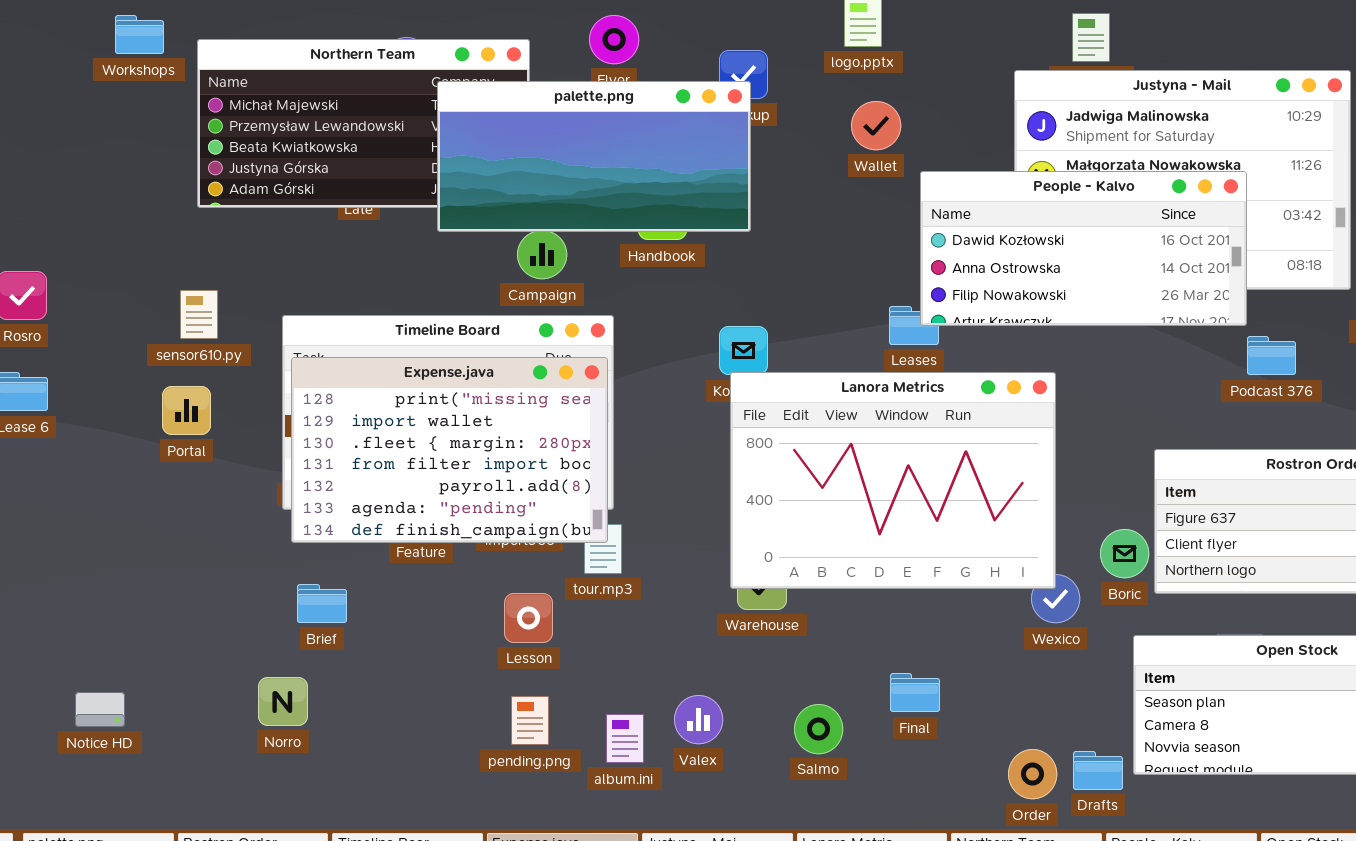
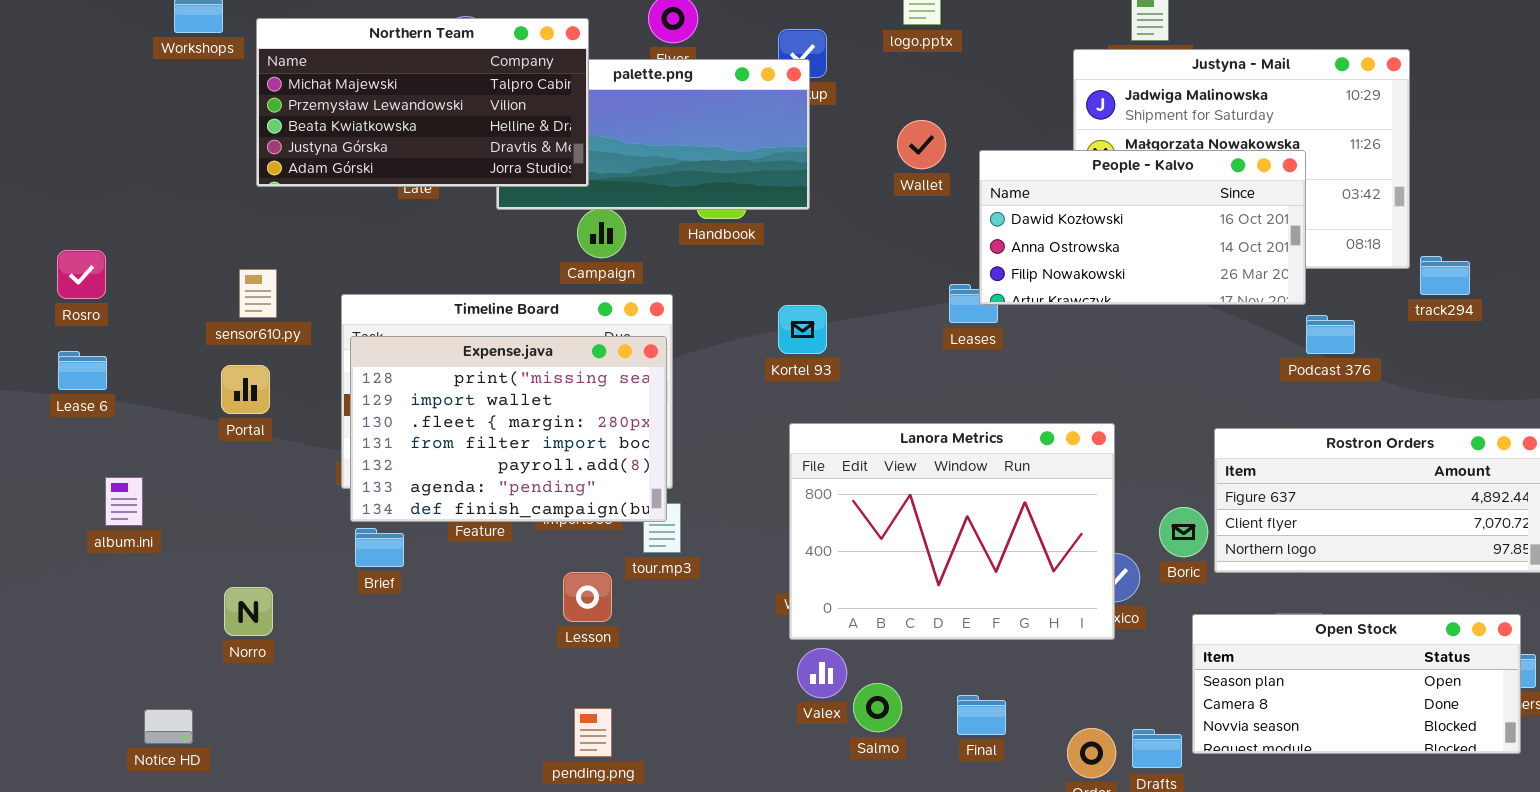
Northern Team: [197,39,530,208] -> [256,18,589,187], raised
Wallet: [851,101,901,150] -> [897,120,946,169], moved
Lanora Metrics: [730,372,1056,589] -> [789,423,1115,640], moved
Brief: [297,584,347,623] -> [355,528,404,567], moved
Final: [890,673,940,712] -> [957,695,1006,735], moved
Norro: [258,677,308,726] -> [224,587,273,636], moved
Notice HD: [75,692,125,727] -> [144,709,193,744], moved
Valex: [674,695,723,744] -> [797,648,847,698], moved
pending.png: [511,696,549,745] -> [574,708,612,757], moved
album.ini: [606,714,644,763] -> [105,477,143,526], moved

